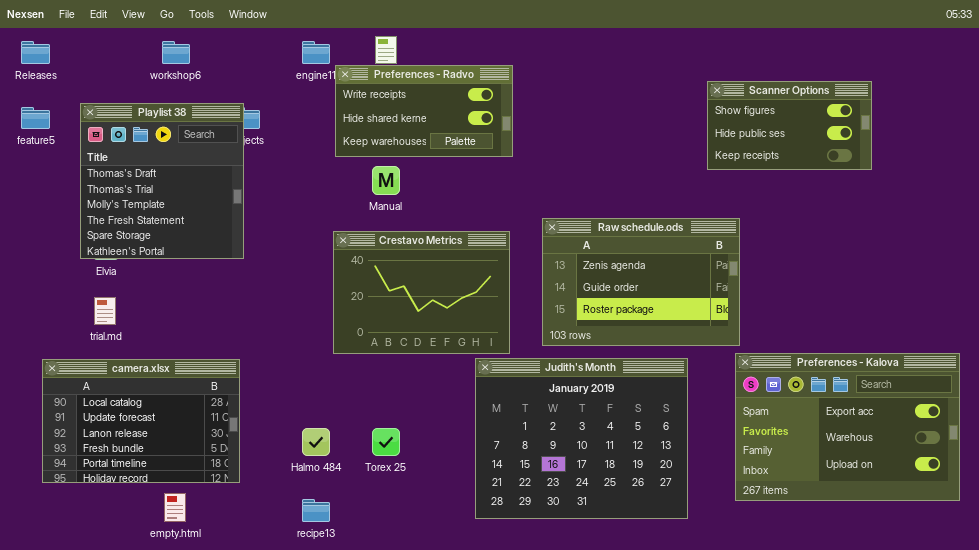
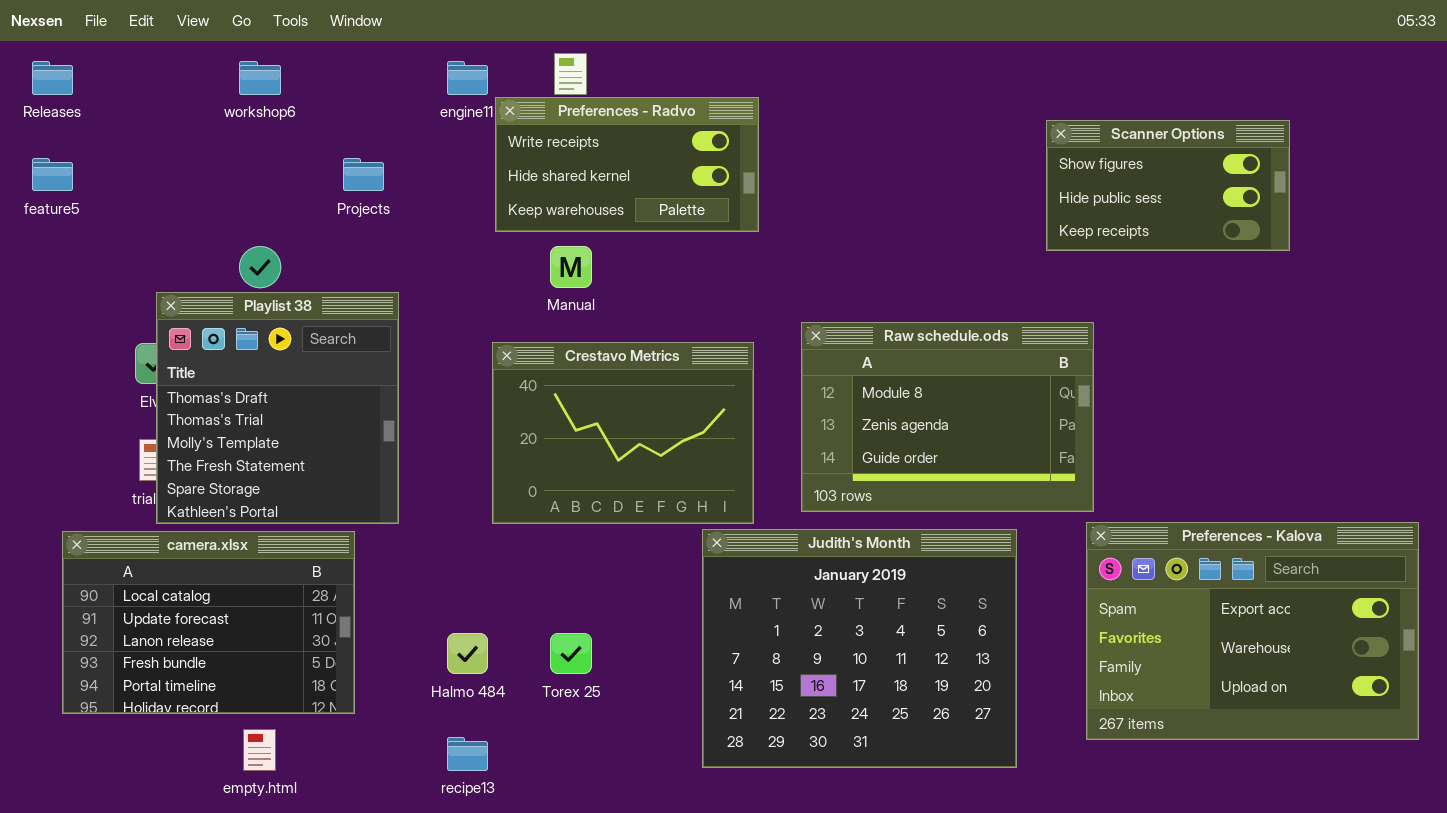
Playlist 38: [80,103,244,259] -> [156,292,399,524], moved
Raw schedule.ods: [542,218,740,346] -> [801,322,1094,512], scrolled up 1 row

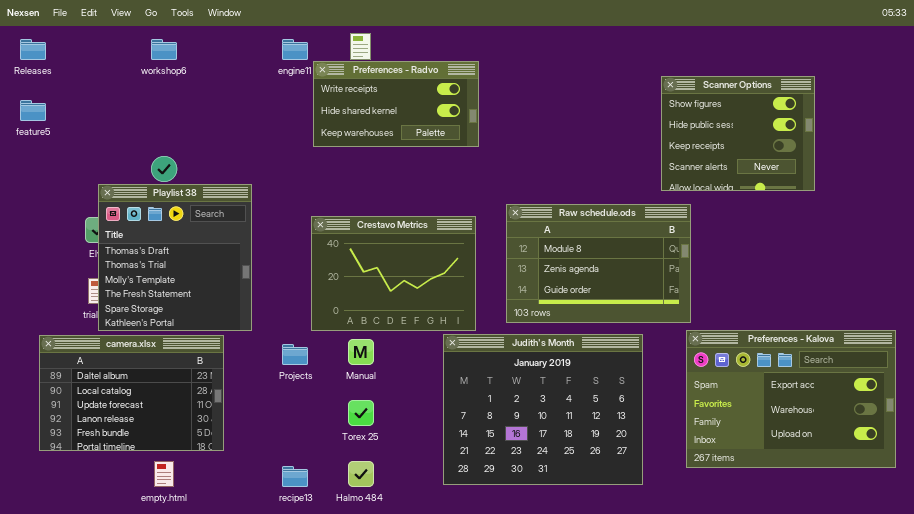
Scanner Options: [1046,120,1290,251] -> [661,76,815,191], resized
Projects: [343,158,384,191] -> [282,344,308,365], moved
Manual: [550,246,592,288] -> [348,339,374,365], moved
camera.xlsx: [62,531,355,714] -> [39,335,224,451], scrolled up 1 row
Halmo 484: [447,633,488,674] -> [348,461,374,487], moved

